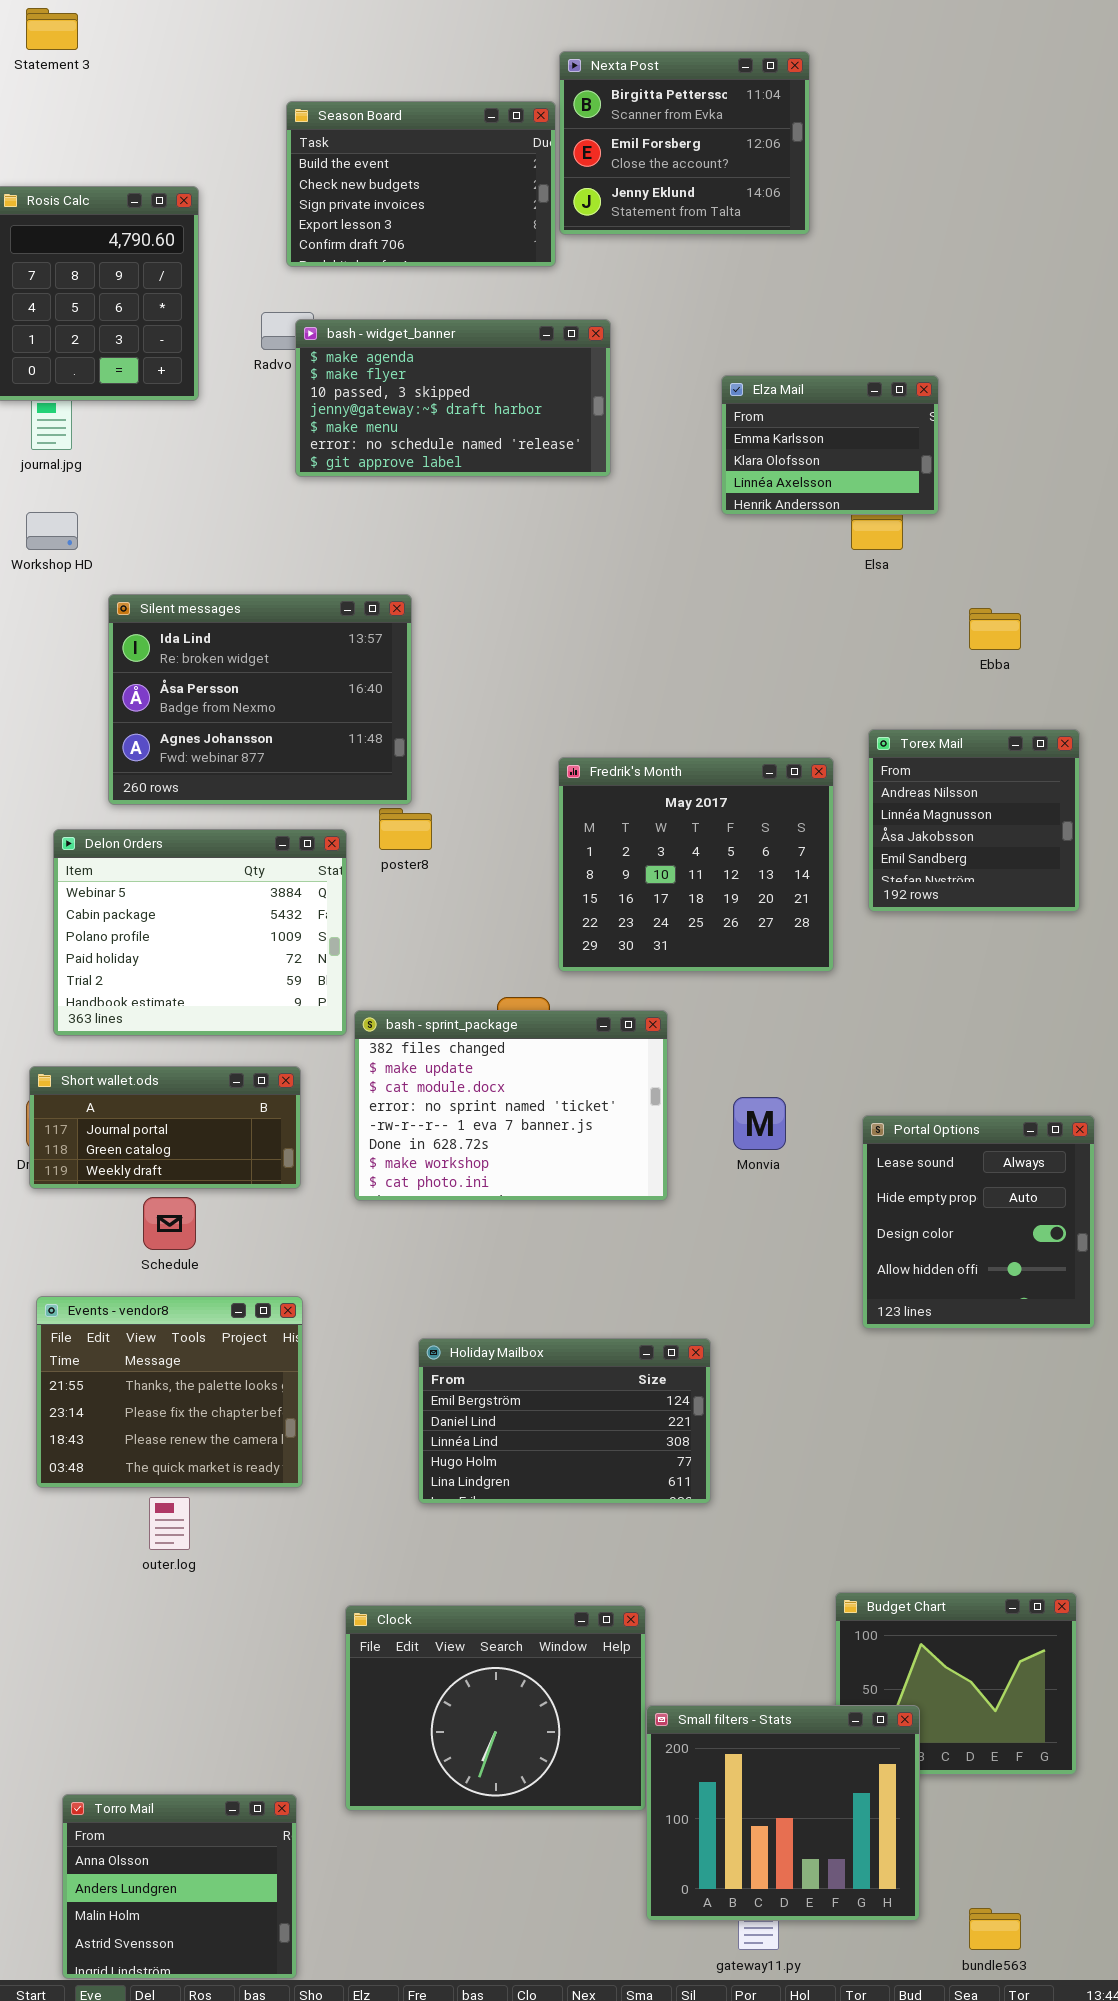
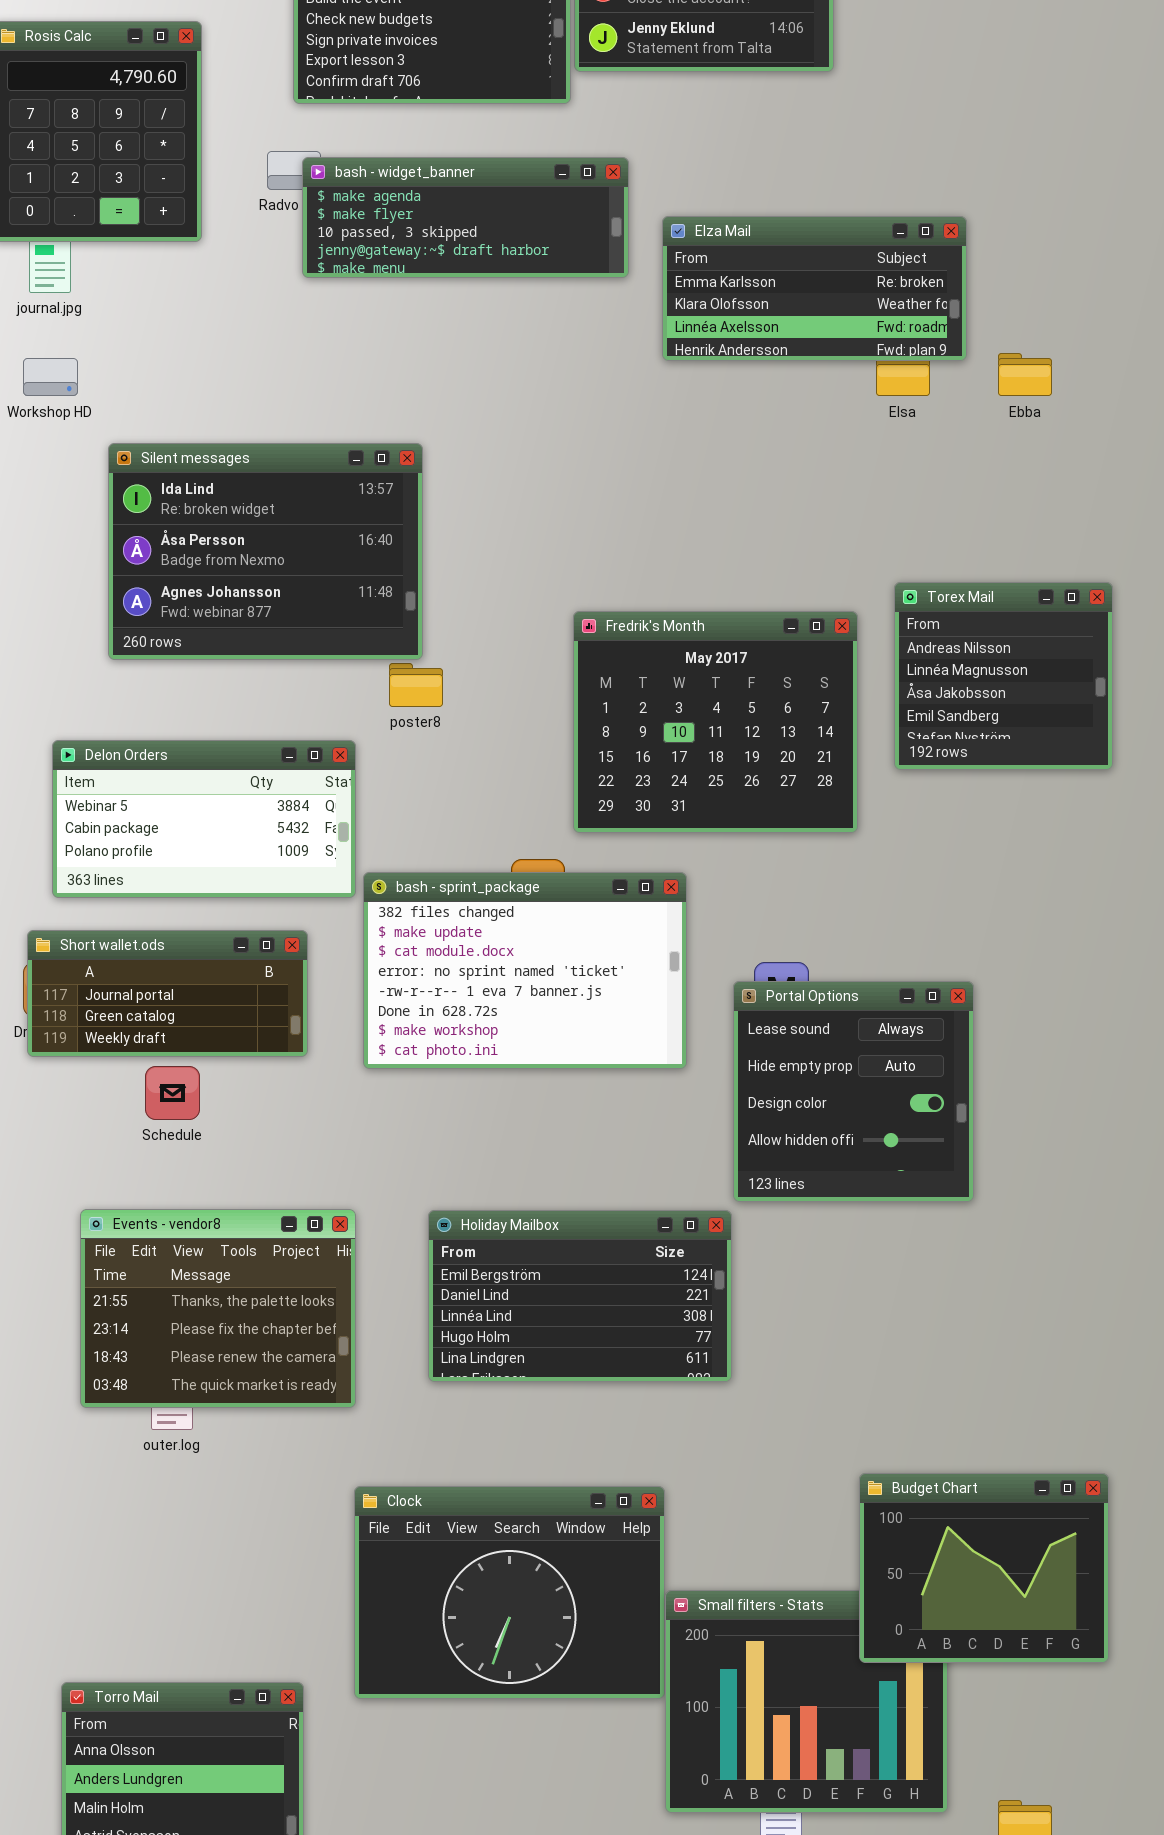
bash - widget_banner: [295,319,611,477] -> [302,157,629,278], resized
Elza Mail: [721,375,939,515] -> [662,216,967,361], resized
Ebba: [969,608,1021,650] -> [998,353,1052,396], moved
Delon Orders: [53,829,347,1036] -> [52,740,356,898], resized
Portal Options: [862,1115,1095,1329] -> [733,981,974,1202], moved
Events - vendor8: [36,1296,303,1488] -> [80,1209,356,1408], moved
Budget Chart: [835,1592,1077,1775] -> [859,1473,1109,1663], raised

